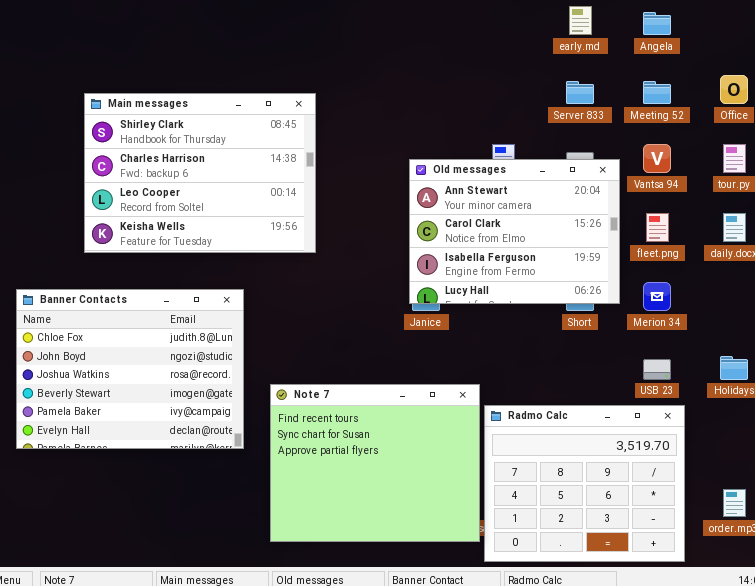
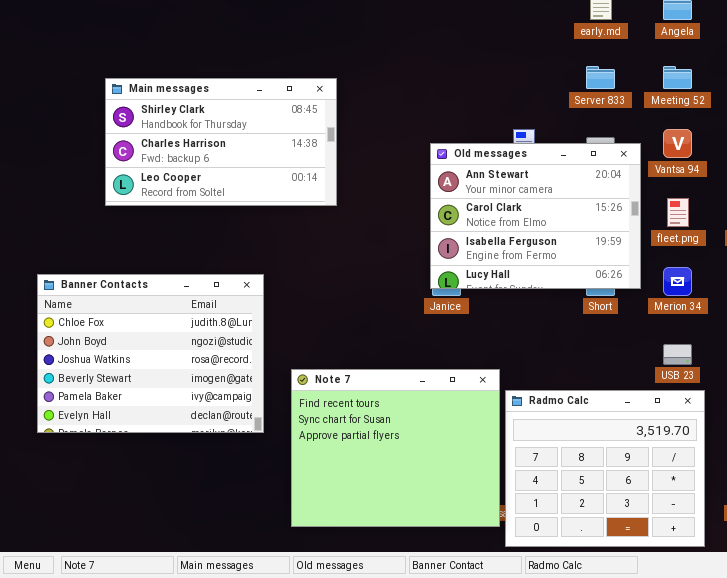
Main messages: [84,93,316,253] -> [105,78,337,206], resized

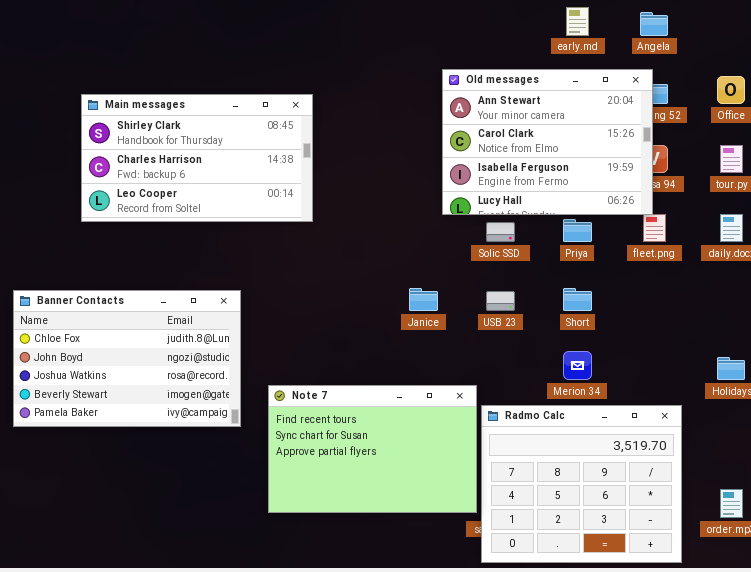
Old messages: [430,143,641,289] -> [442,69,653,215], moved
Merion 34: [663,267,692,296] -> [563,351,592,380], moved
Banner Contacts: [37,274,264,433] -> [13,290,241,427], resized
USB 23: [663,344,692,365] -> [486,291,515,311], moved
Note 7: [291,369,500,527] -> [268,385,477,513], resized

